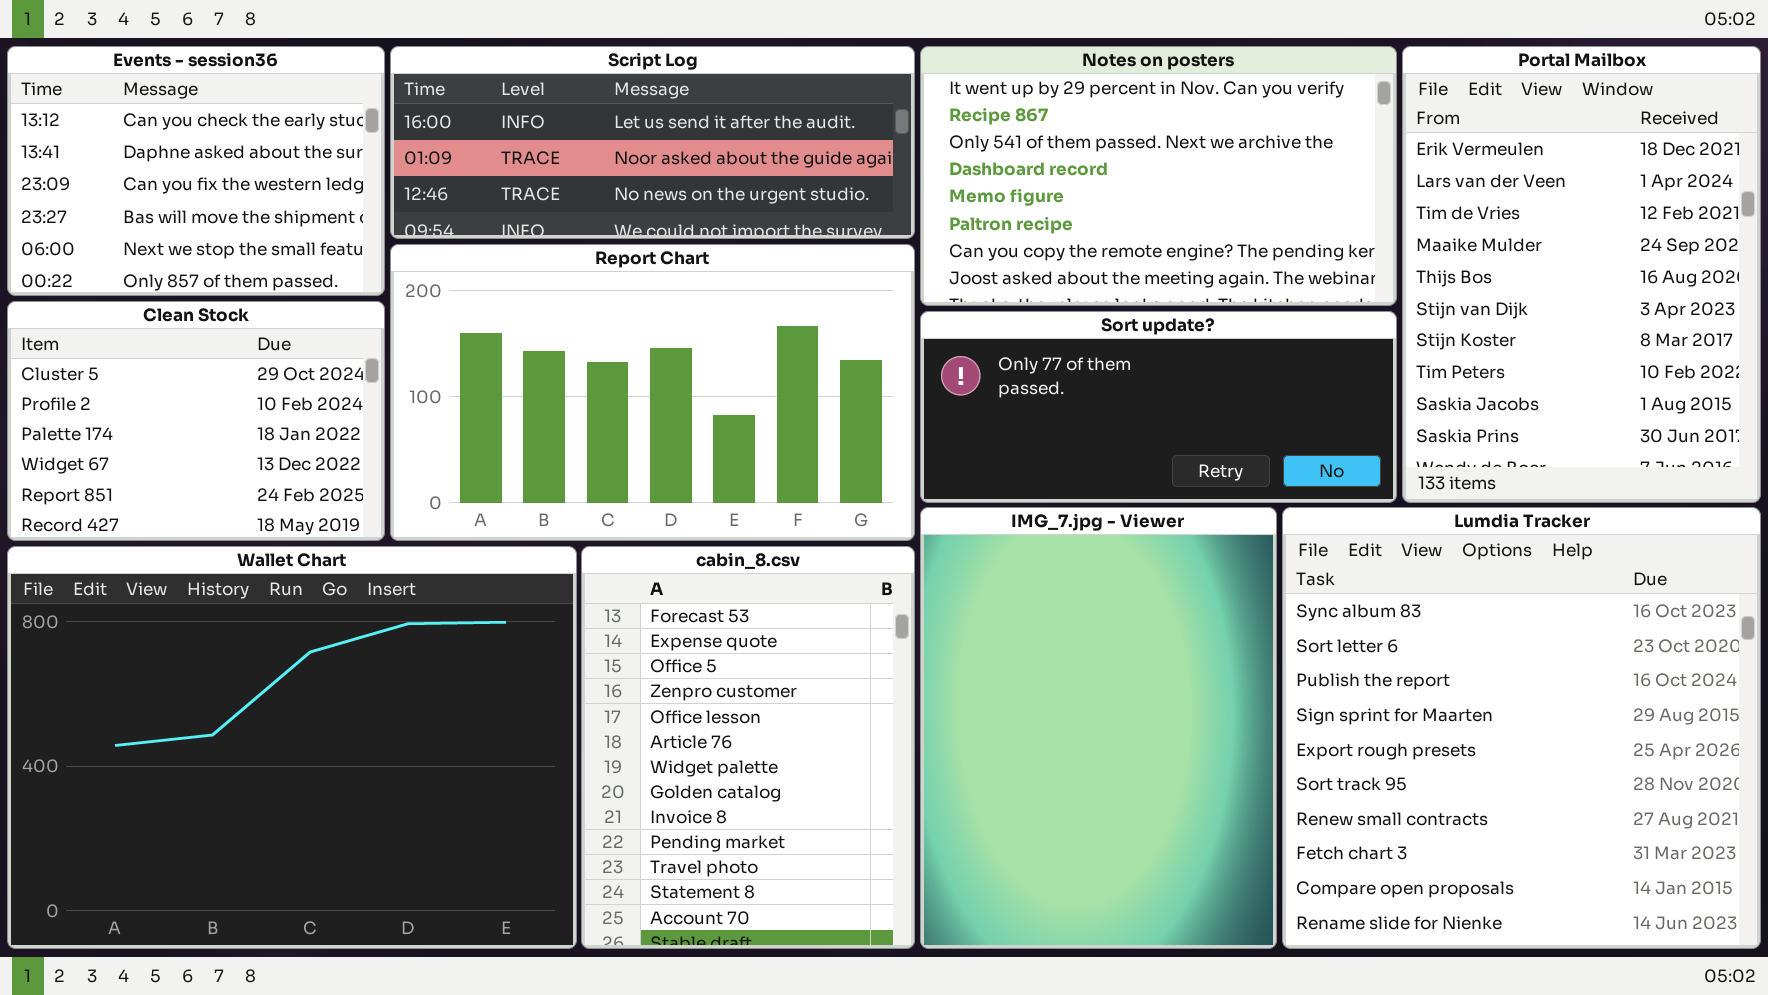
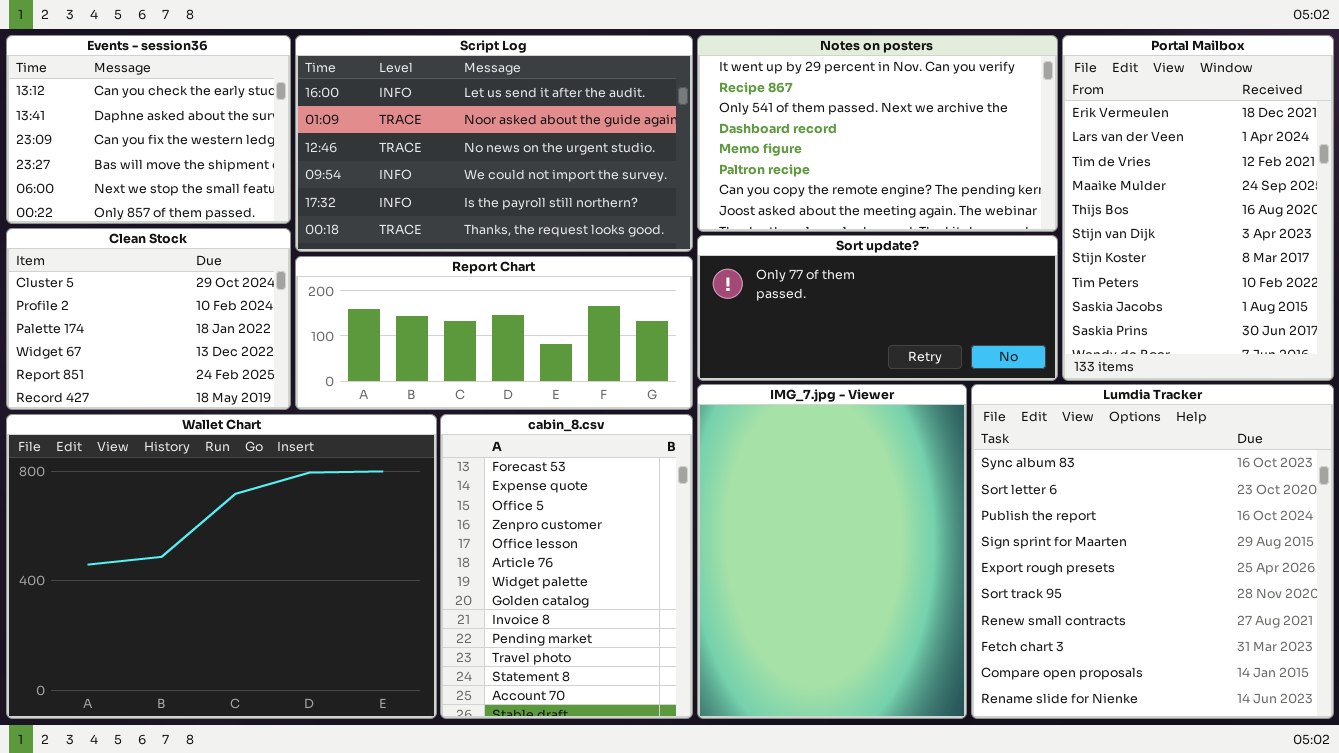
Script Log: [390,46,915,239] -> [295,35,693,252], resized
Report Chart: [390,244,915,541] -> [295,256,693,410], resized

